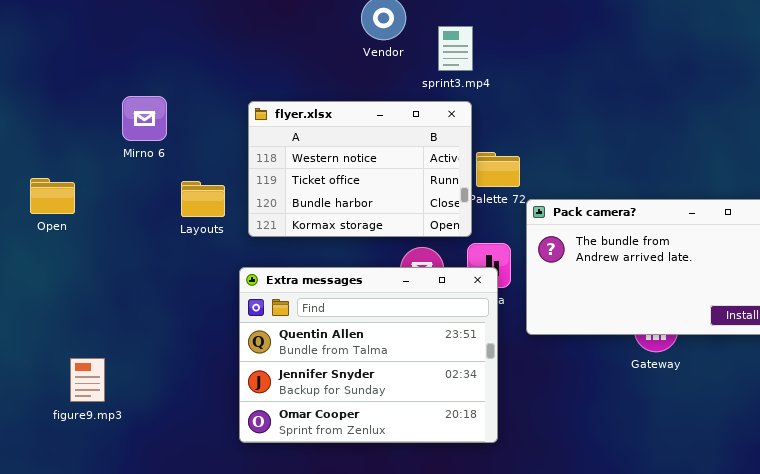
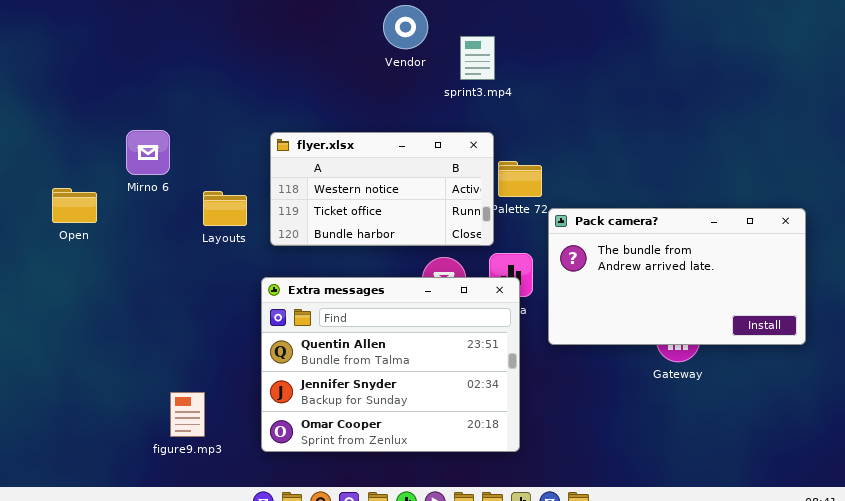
Mirno 6: [122,96,167,141] -> [126,130,170,175], moved
flyer.xlsx: [248,101,472,237] -> [270,132,494,246], resized
figure9.mp3: [70,358,105,402] -> [170,392,205,437], moved

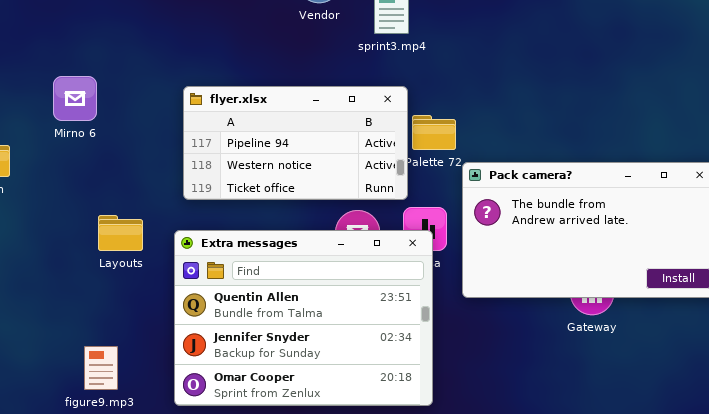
Mirno 6: [126,130,170,175] -> [53,76,97,121], moved
flyer.xlsx: [270,132,494,246] -> [183,86,408,200], scrolled up 1 row
Layouts: [203,191,247,226] -> [98,215,143,251], moved

